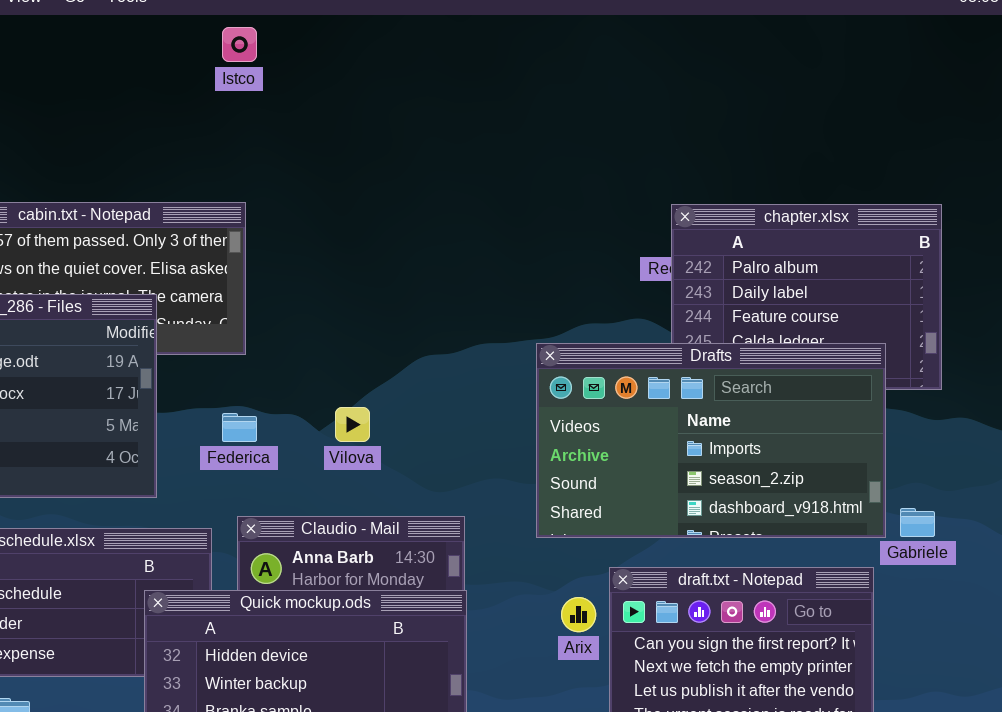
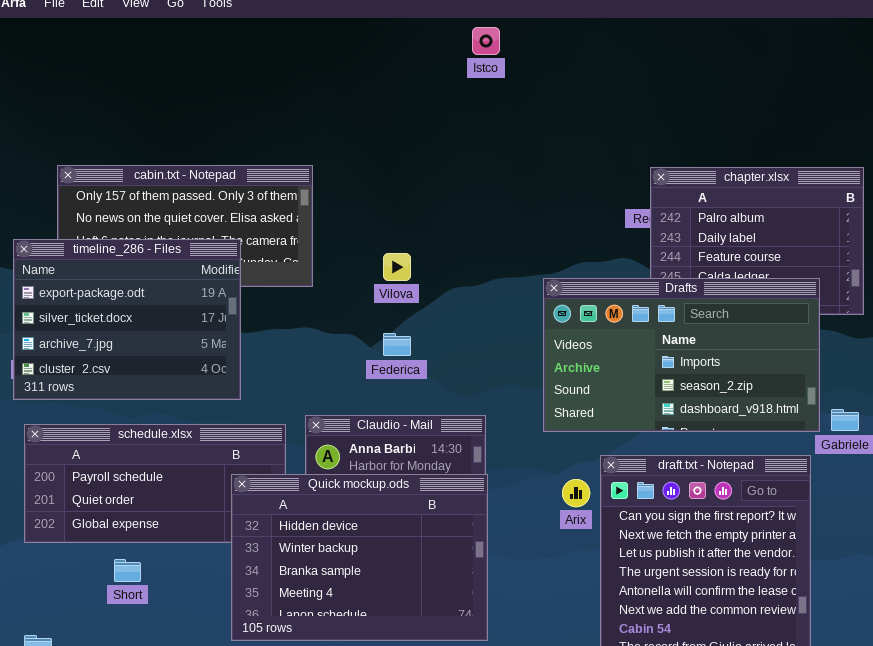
Istco: [222,27,257,62] -> [472,27,500,55], moved
Vilova: [335,407,370,442] -> [383,253,411,281], moved
Federica: [222,413,257,442] -> [383,333,411,356], moved

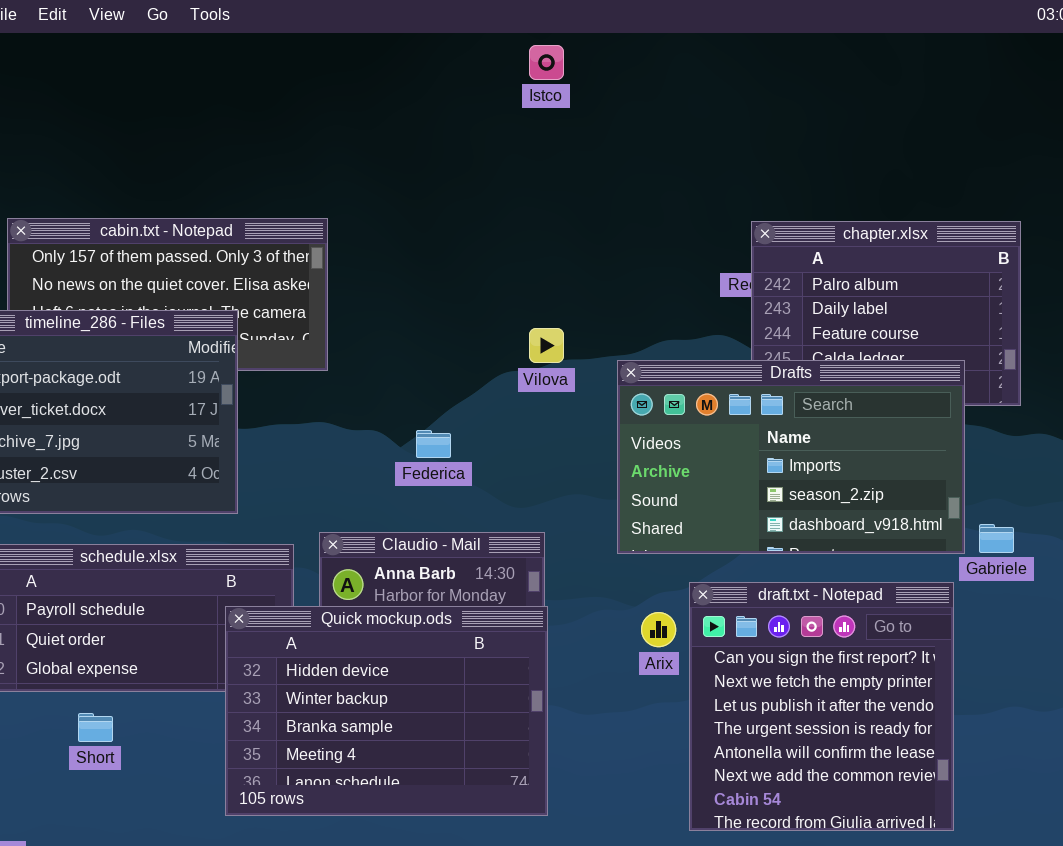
Vilova: [383,253,411,281] -> [529,328,564,363], moved

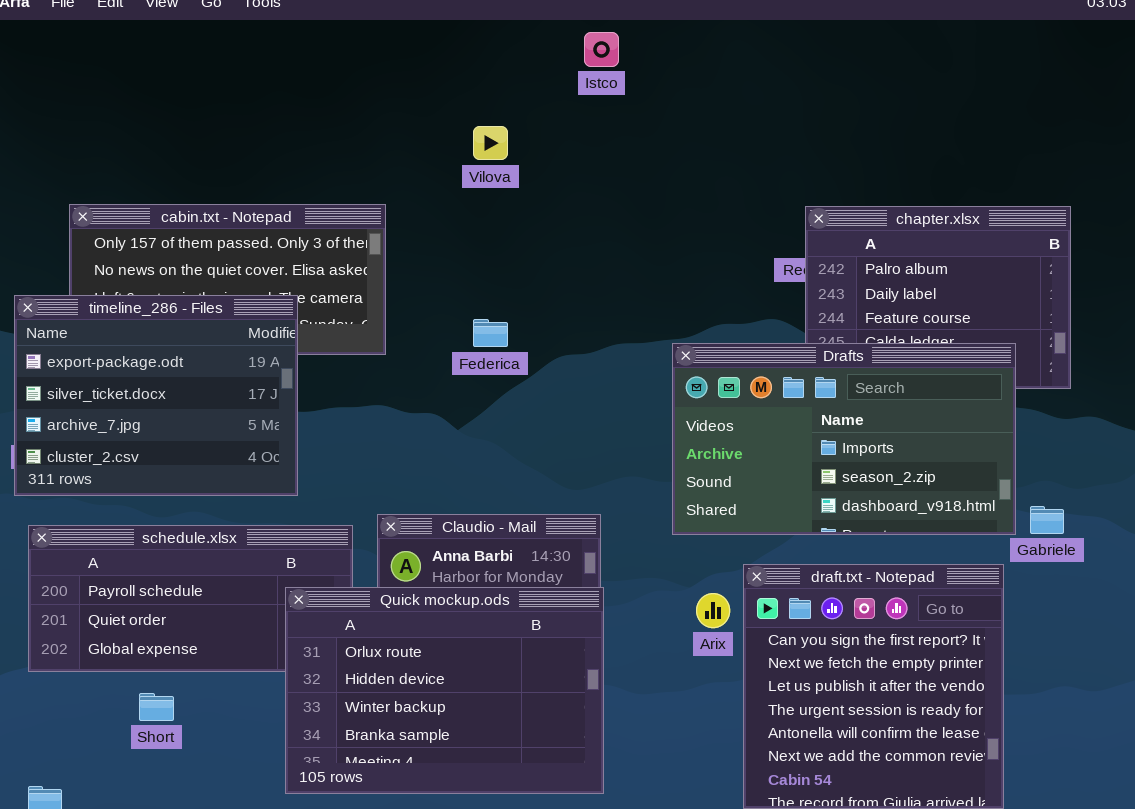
Vilova: [529,328,564,363] -> [473,126,508,160], moved
Federica: [416,430,451,458] -> [473,319,508,347], moved
Quick mockup.ods: [225,606,548,816] -> [285,587,604,794], scrolled up 1 row

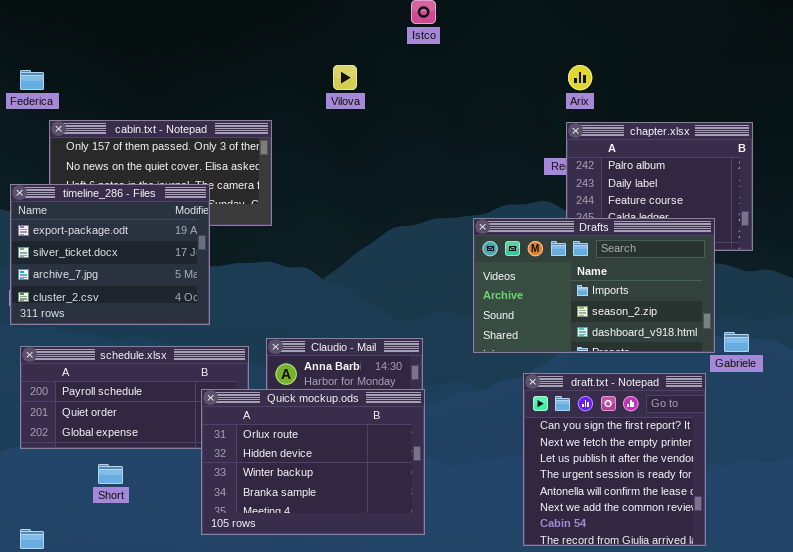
Federica: [473,319,508,347] -> [20,70,44,90], moved
Arix: [696,593,730,628] -> [568,65,592,90], moved

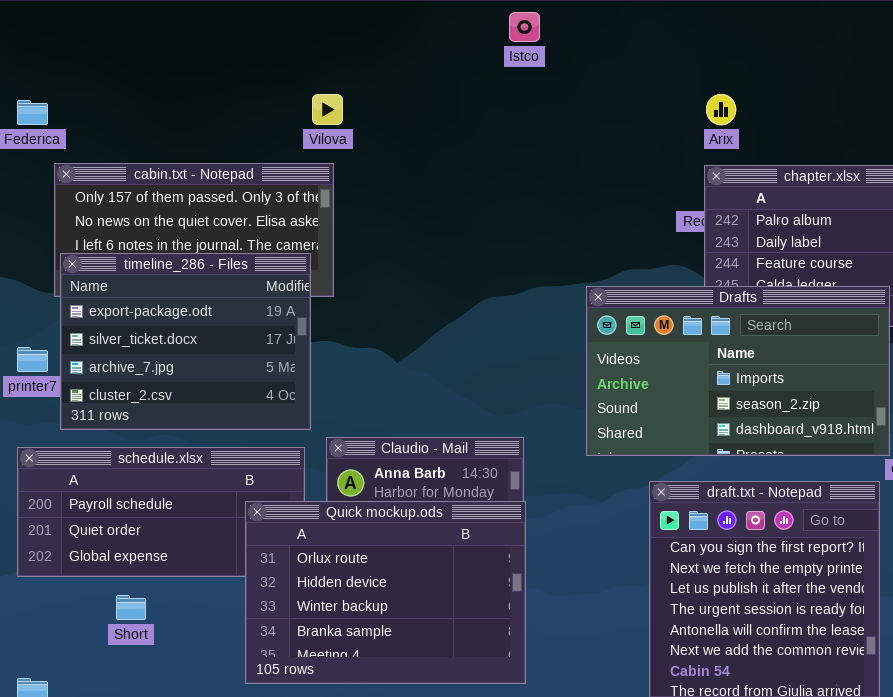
Vilova: [333,65,357,90] -> [312,94,343,125], moved
timeline_286 - Files: [10,184,210,325] -> [60,253,311,430], moved

